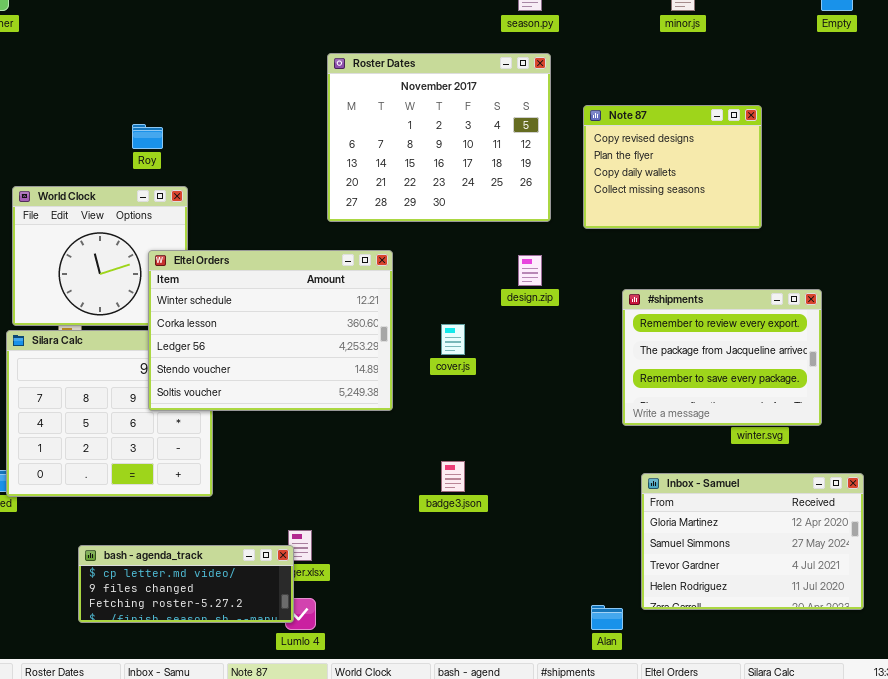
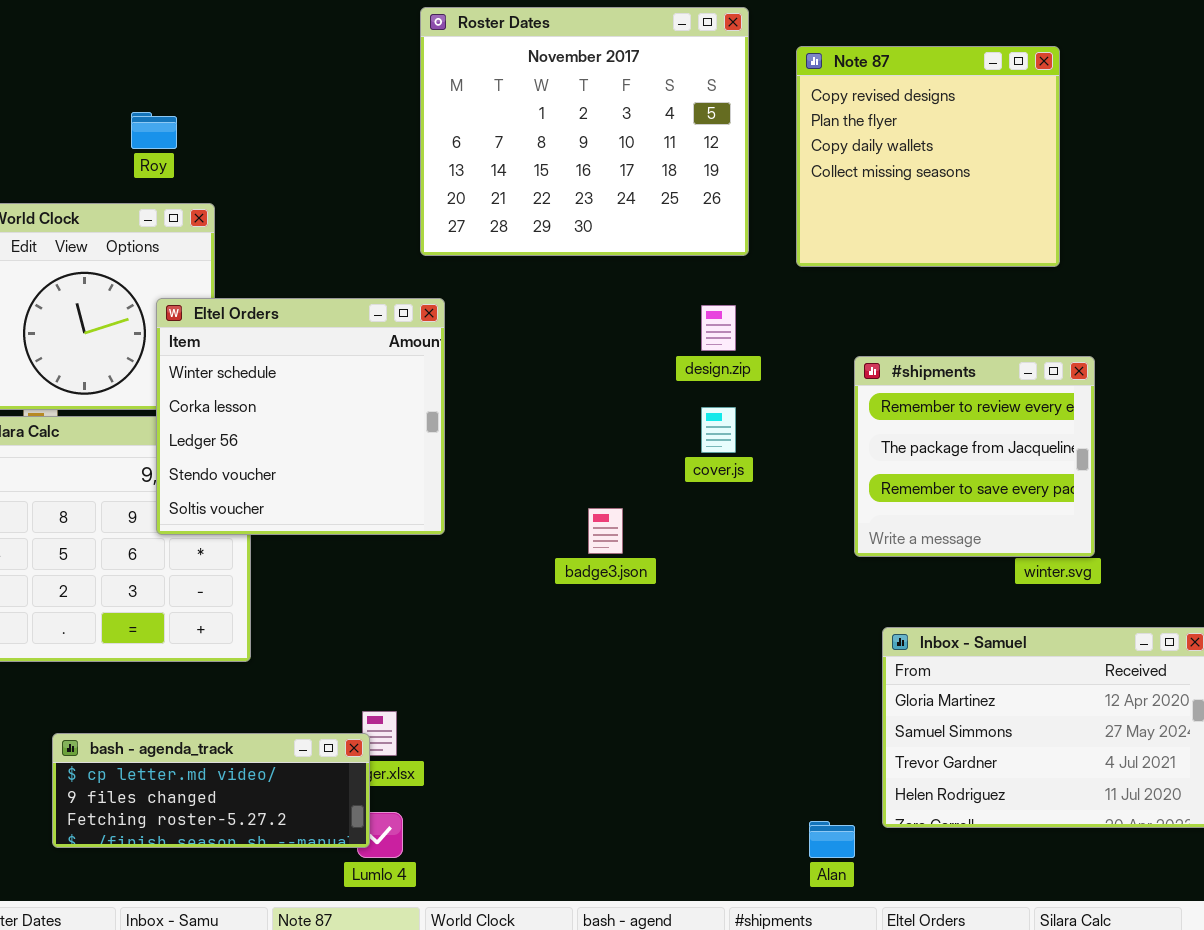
Note 87: [583,105,762,229] -> [796,46,1060,267], resized
Eltel Orders: [148,250,393,411] -> [156,298,445,535], resized
#shipments: [622,289,822,426] -> [854,356,1095,557], resized
cover.js: [441,324,465,355] -> [701,407,736,453], moved
badge3.json: [441,461,465,492] -> [588,508,623,554], moved

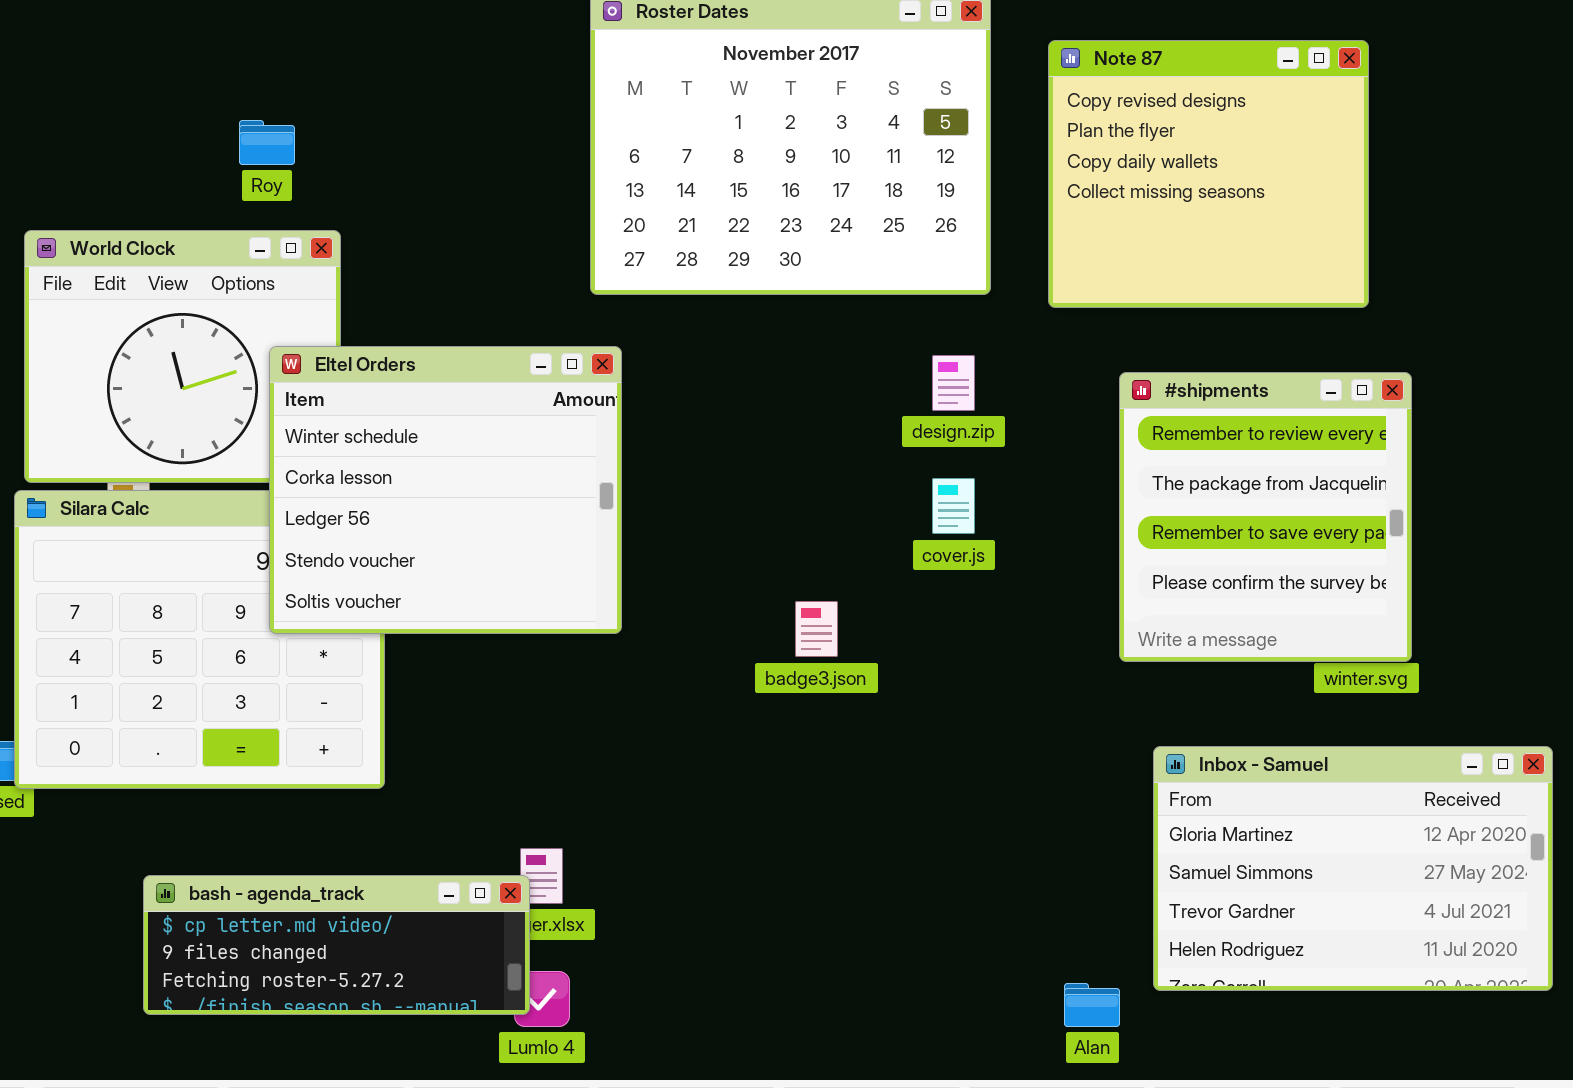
#shipments: [854,356,1095,557] -> [1119,372,1412,662], resized

